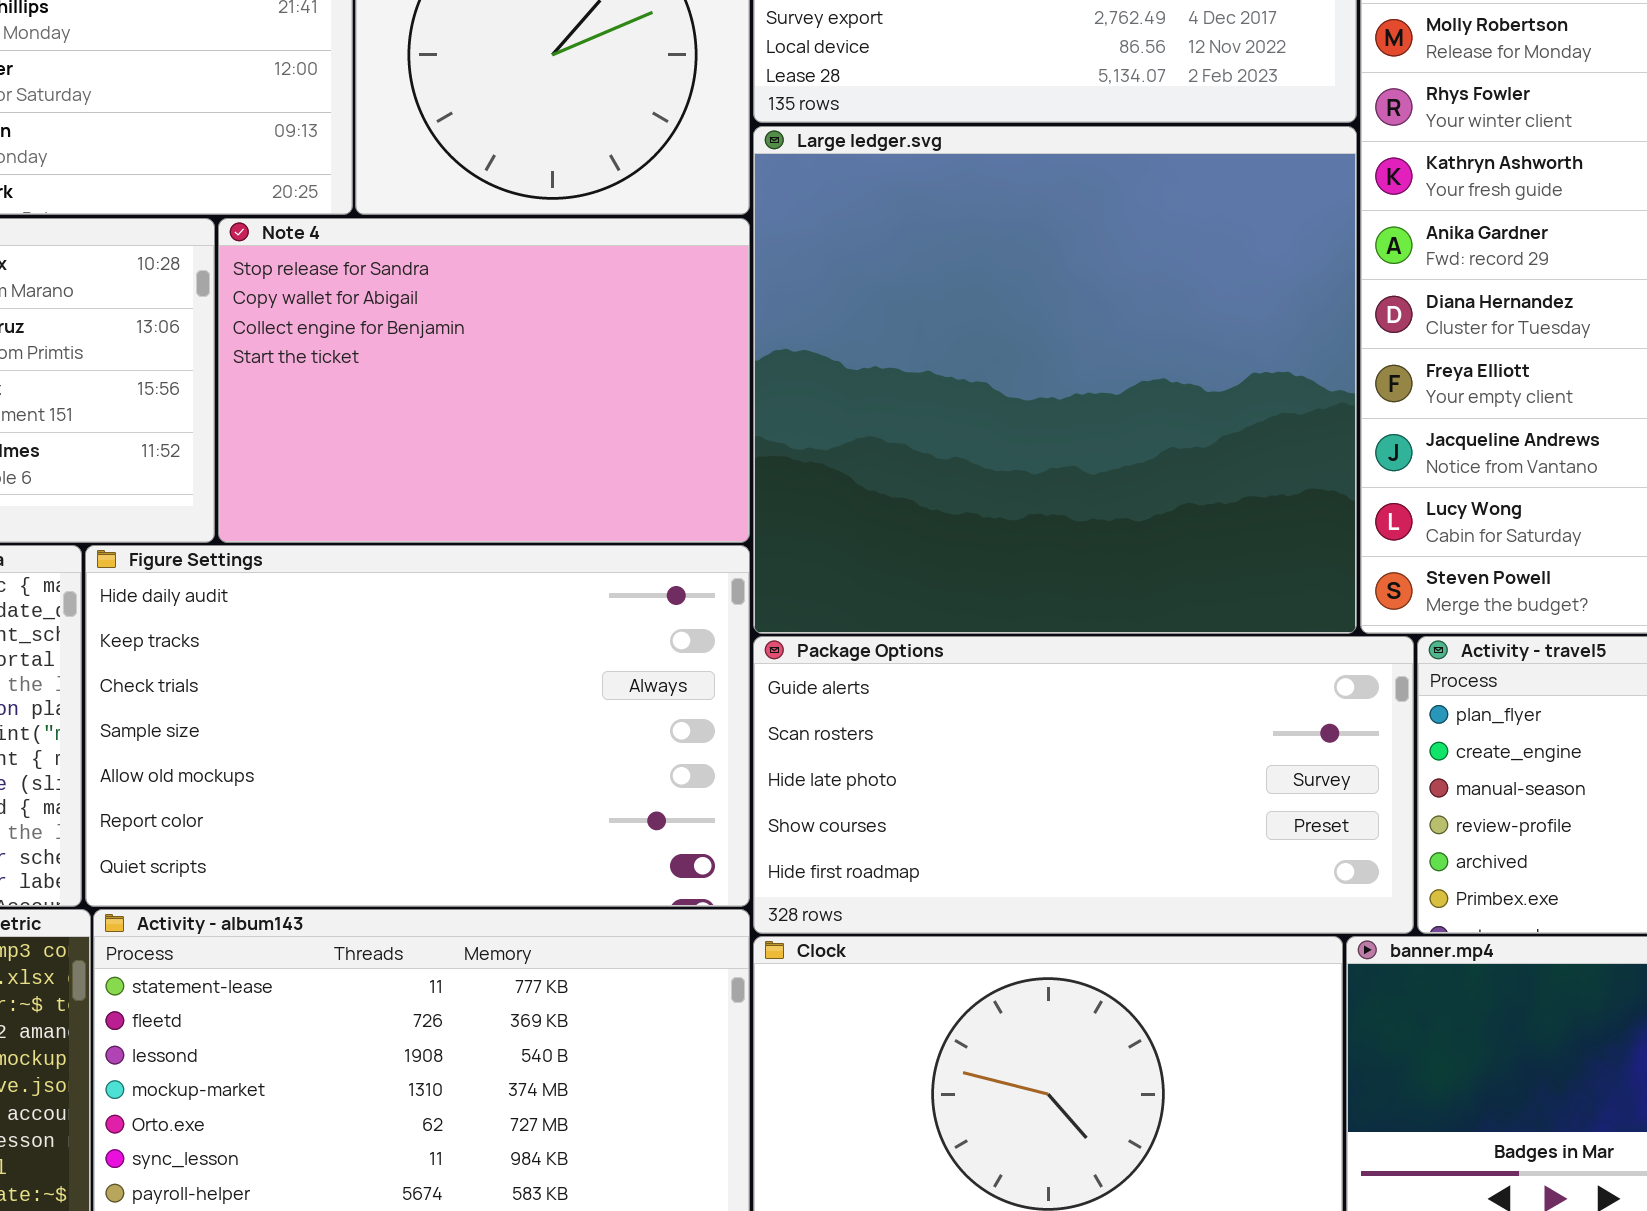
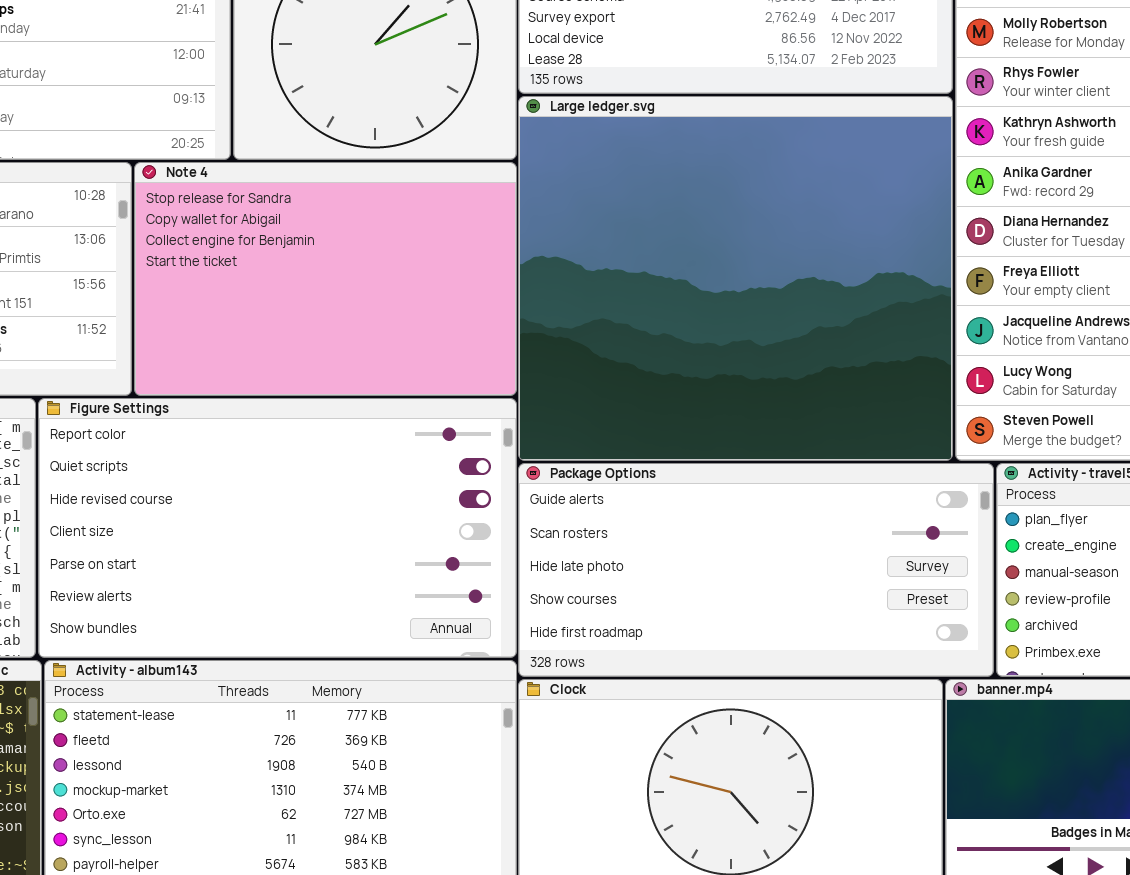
Figure Settings: [85,545,750,907] -> [38,398,517,658], scrolled down 5 rows

